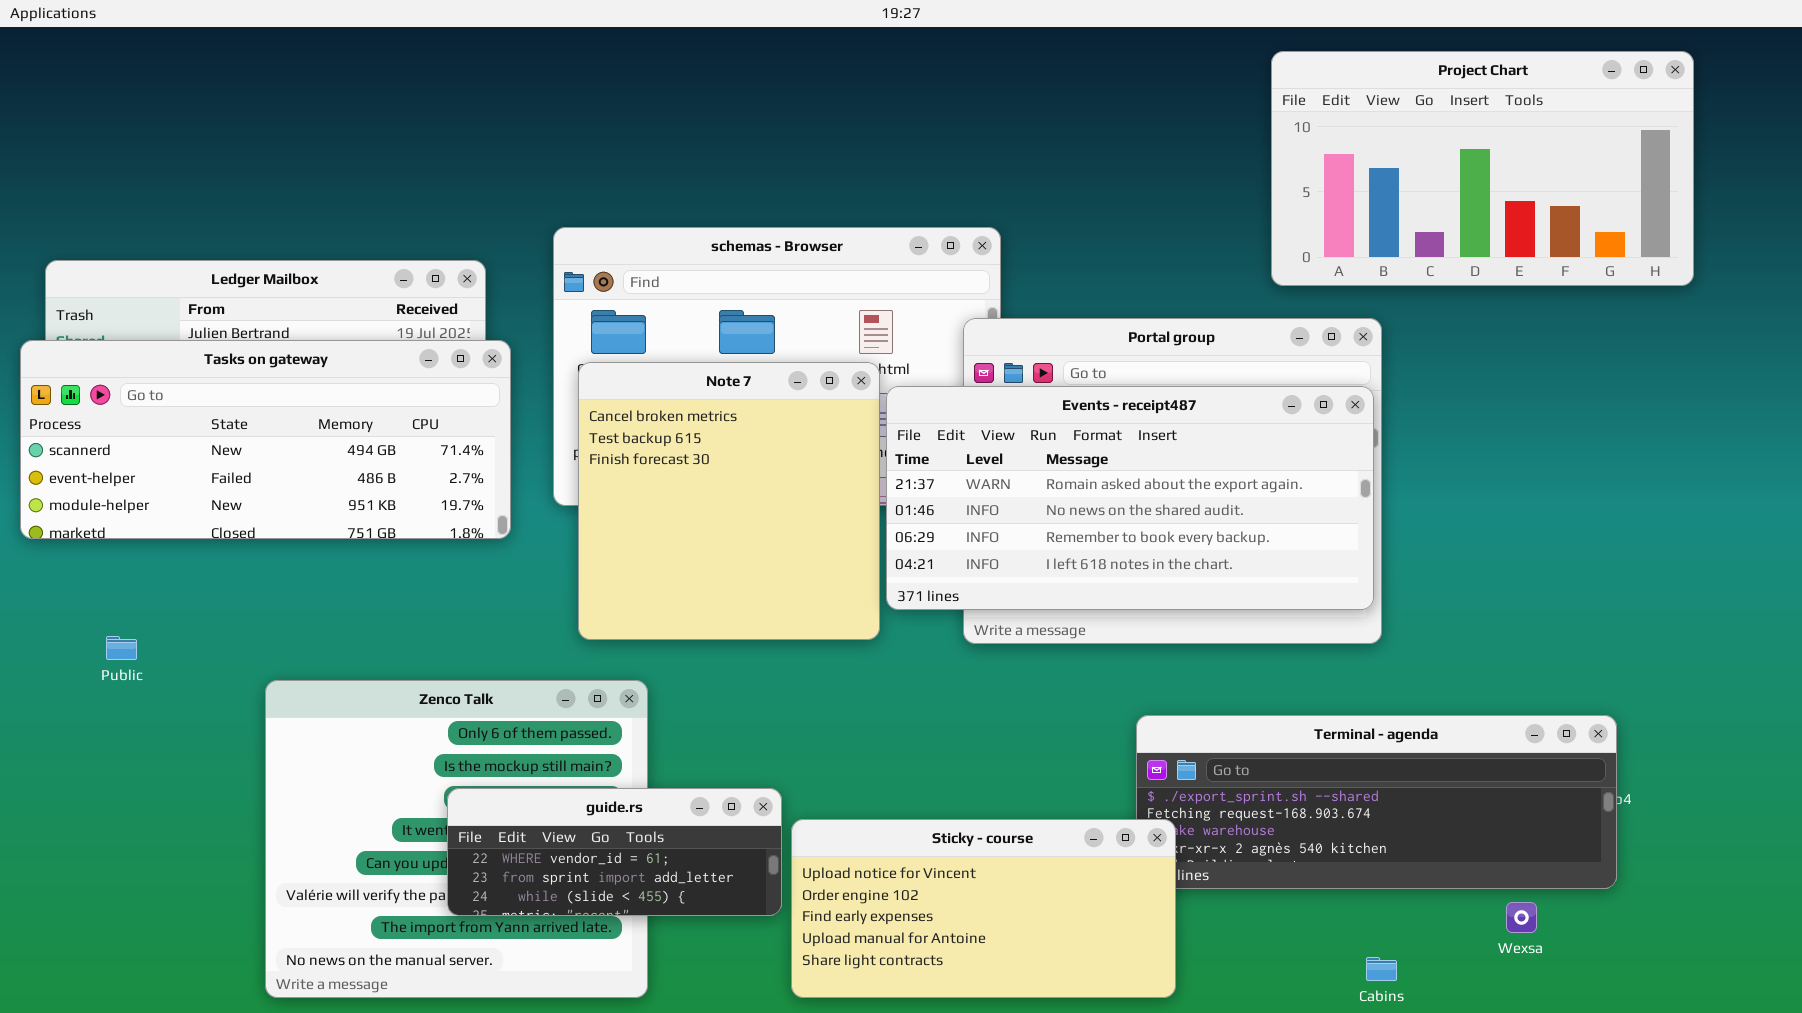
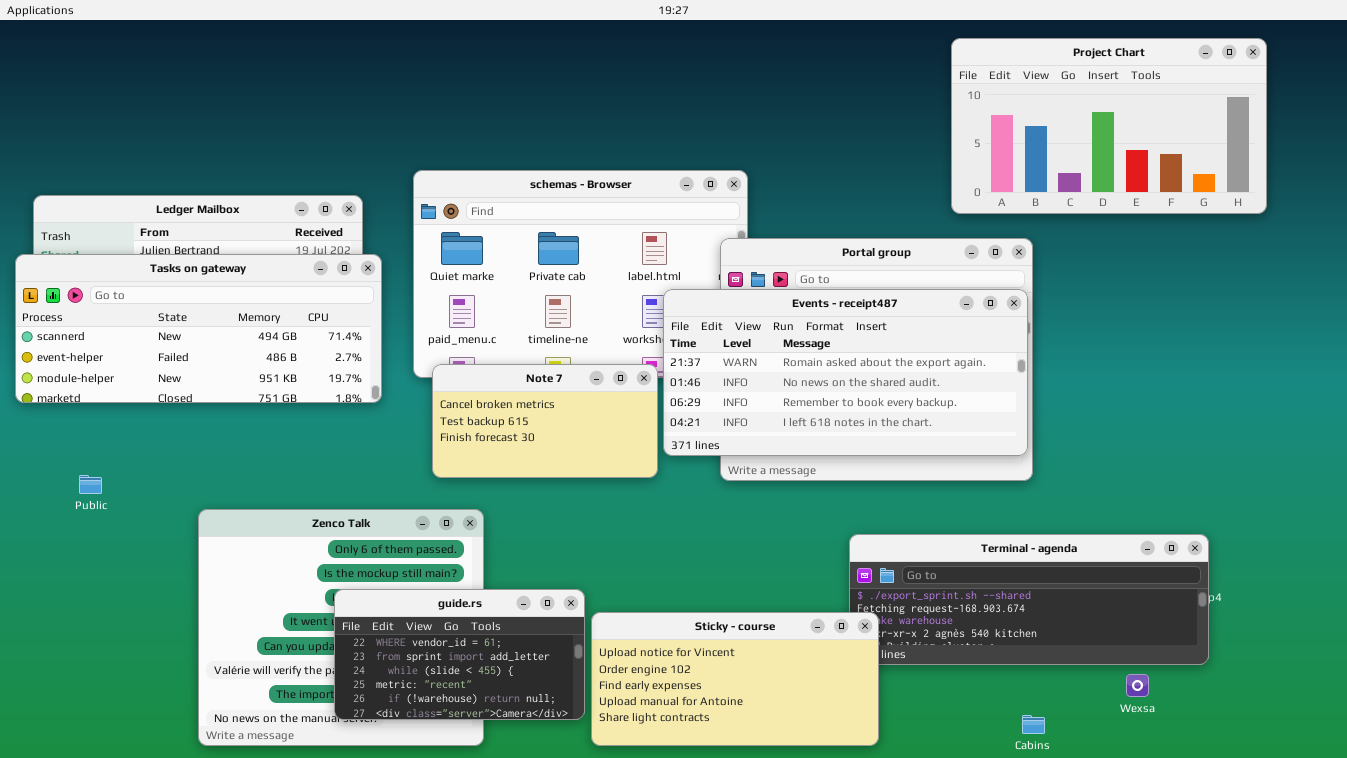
Note 7: [578,362,880,640] -> [432,364,658,478], resized
guide.rs: [447,788,782,916] -> [334,589,585,720], resized

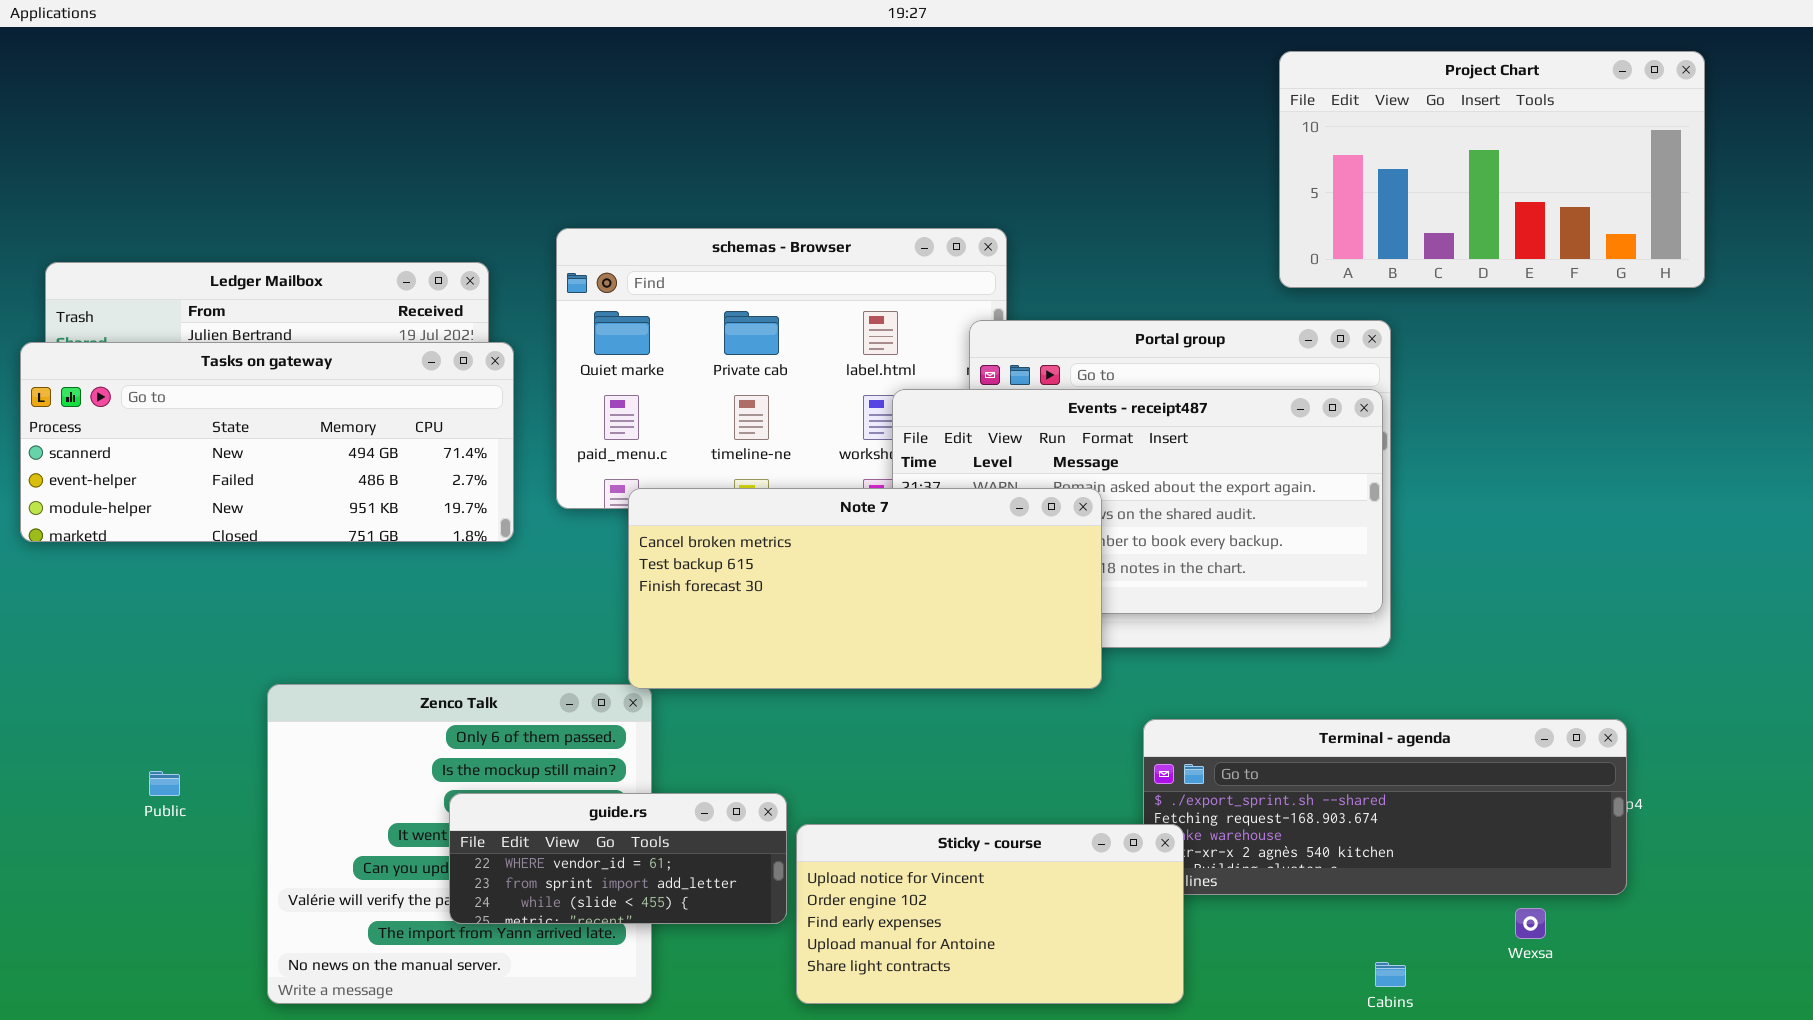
Note 7: [432,364,658,478] -> [628,488,1102,689], moved, resized
Public: [79,475,102,494] -> [149,771,180,796], moved
guide.rs: [334,589,585,720] -> [449,793,787,924], resized

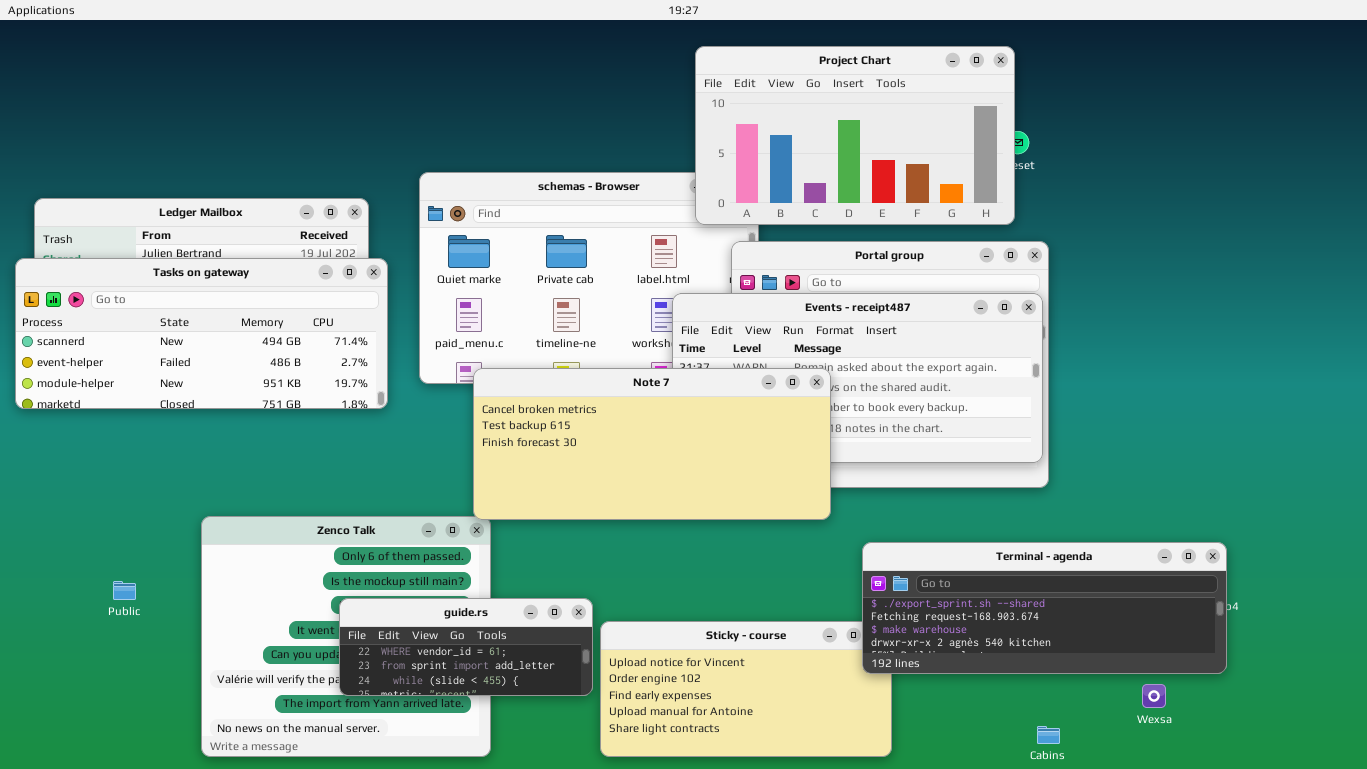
Project Chart: [1279,51,1705,288] -> [695,46,1015,225], moved
Terminal - agenda: [1143,719,1627,895] -> [862,542,1227,674], raised

